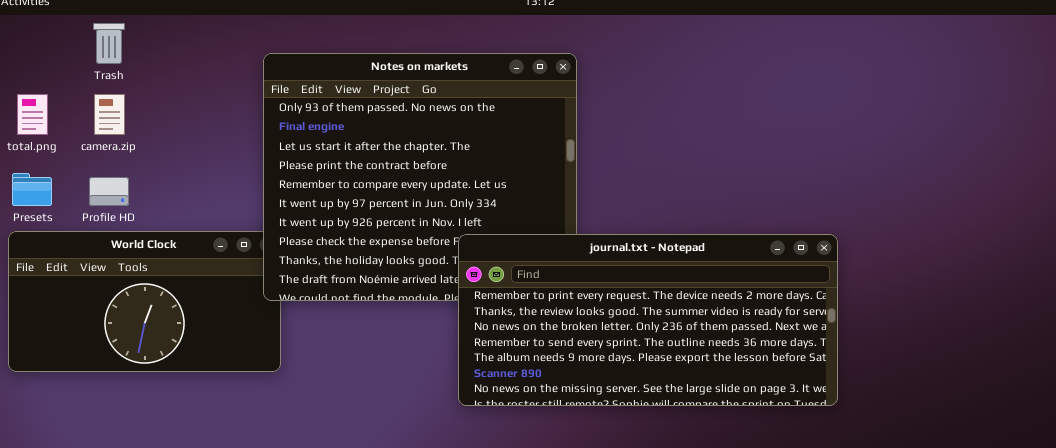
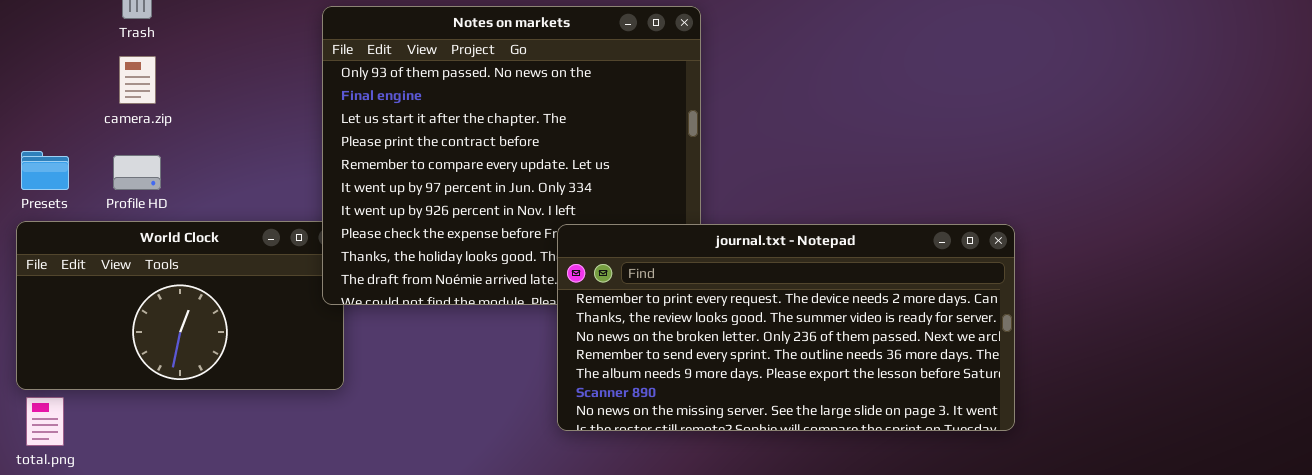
total.png: [17,94,48,135] -> [26,397,64,446], moved

